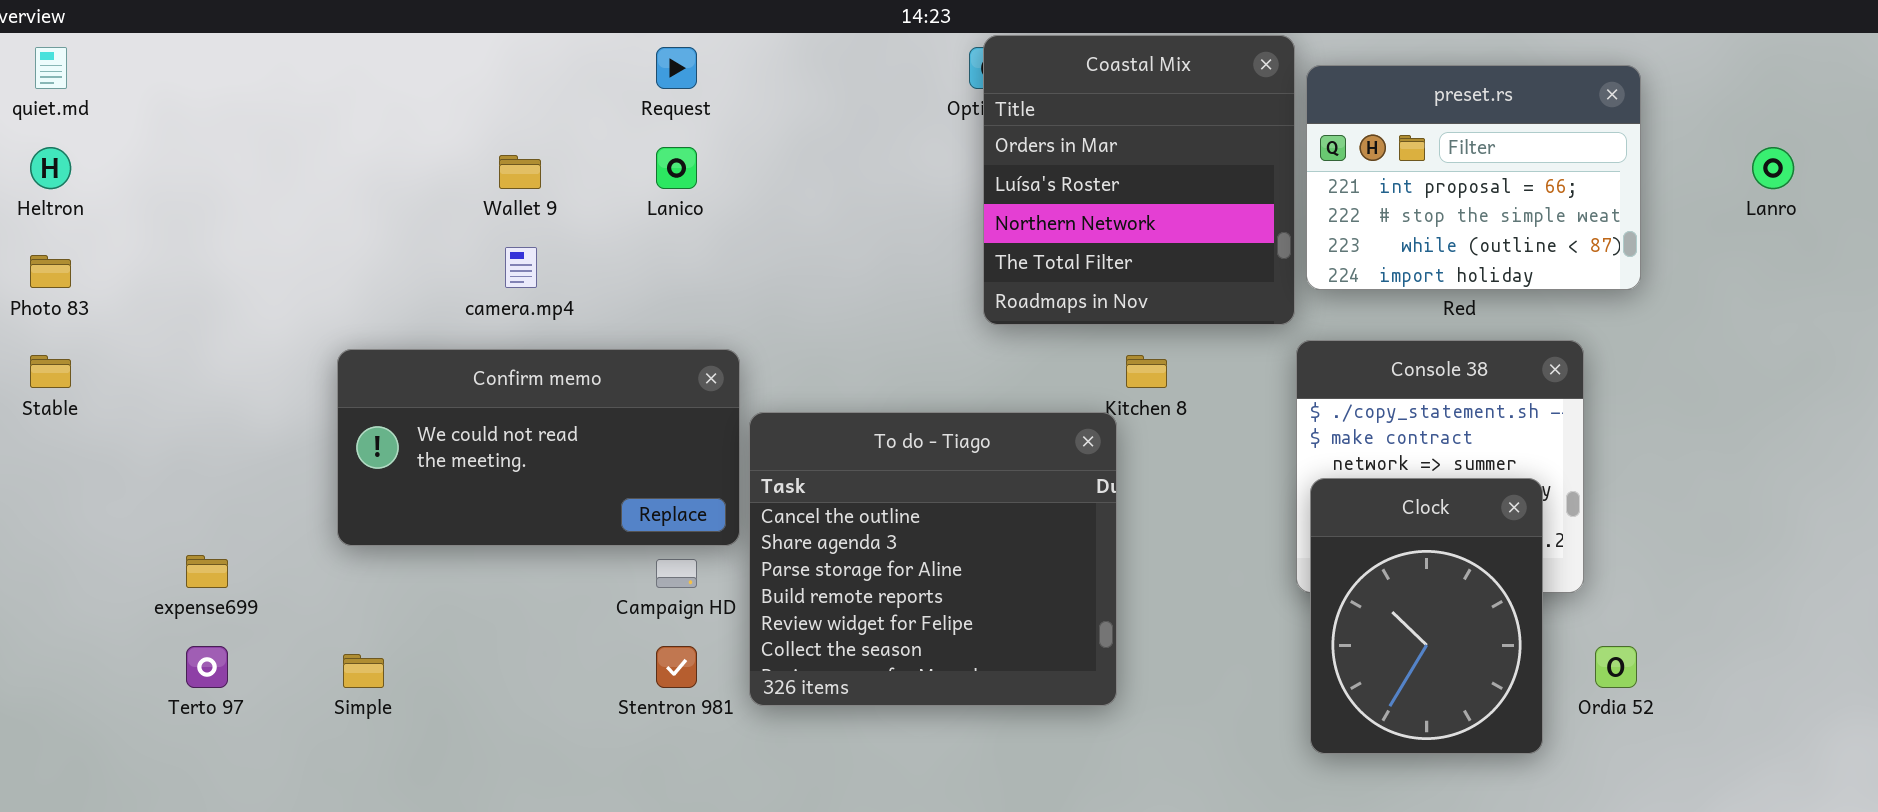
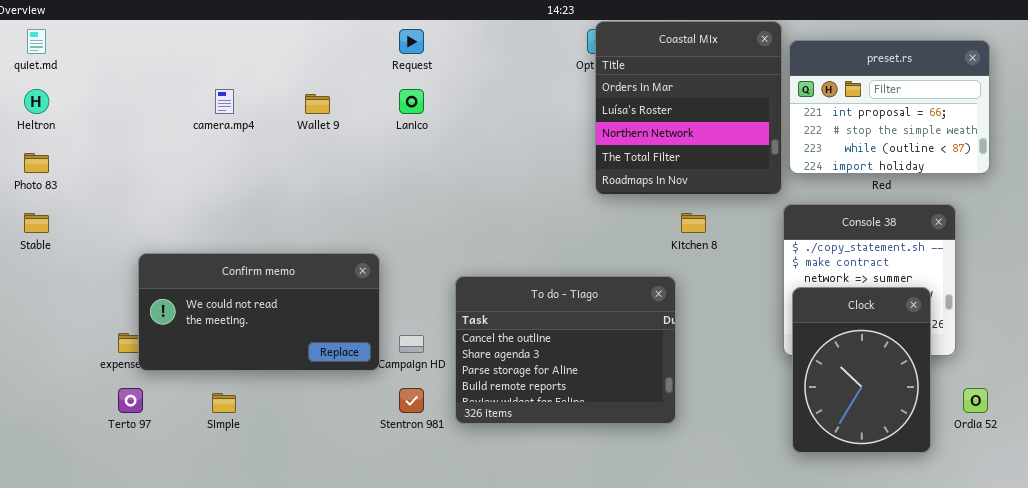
camera.mp4: [505,247,537,288] -> [215,89,234,114], moved
Confirm memo: [337,349,740,546] -> [138,253,380,371], moved
To do - Tiago: [749,412,1117,706] -> [455,276,676,424], resized

